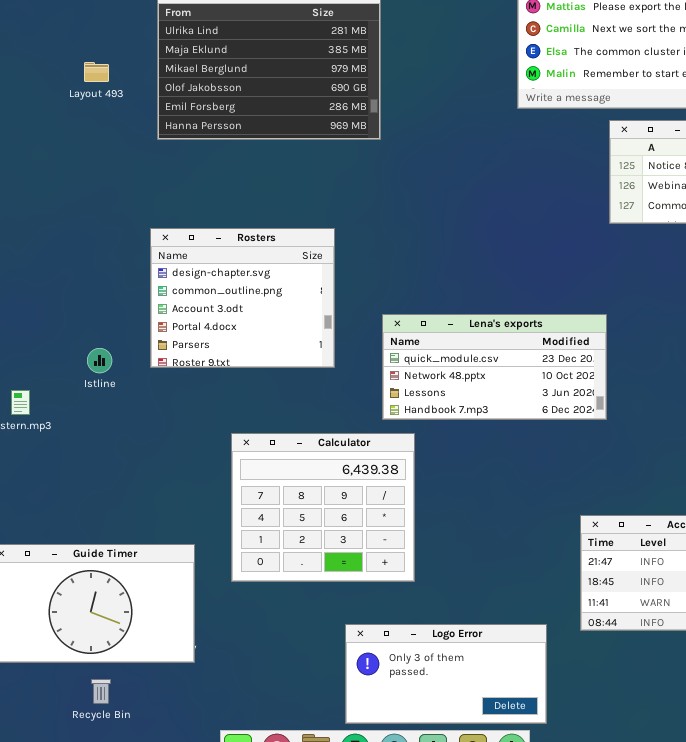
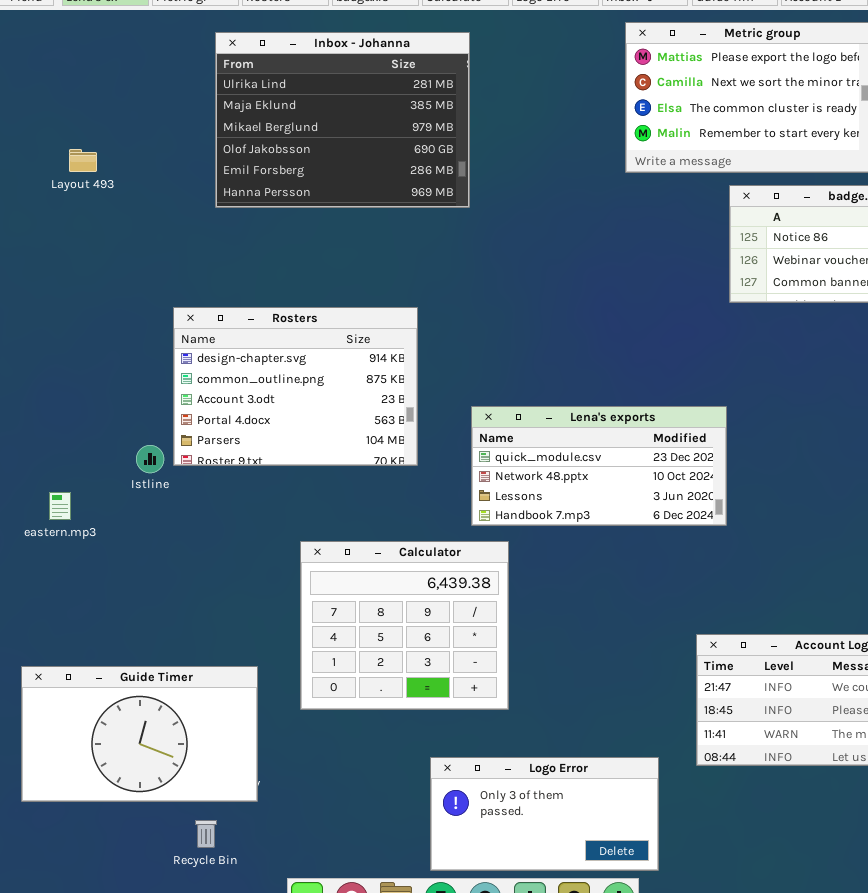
Layout 493: [84,62,109,82] -> [69,149,97,172], moved
Rosters: [150,228,335,368] -> [173,307,418,466], resized
Recycle Bin: [91,679,111,704] -> [195,820,217,848], moved

